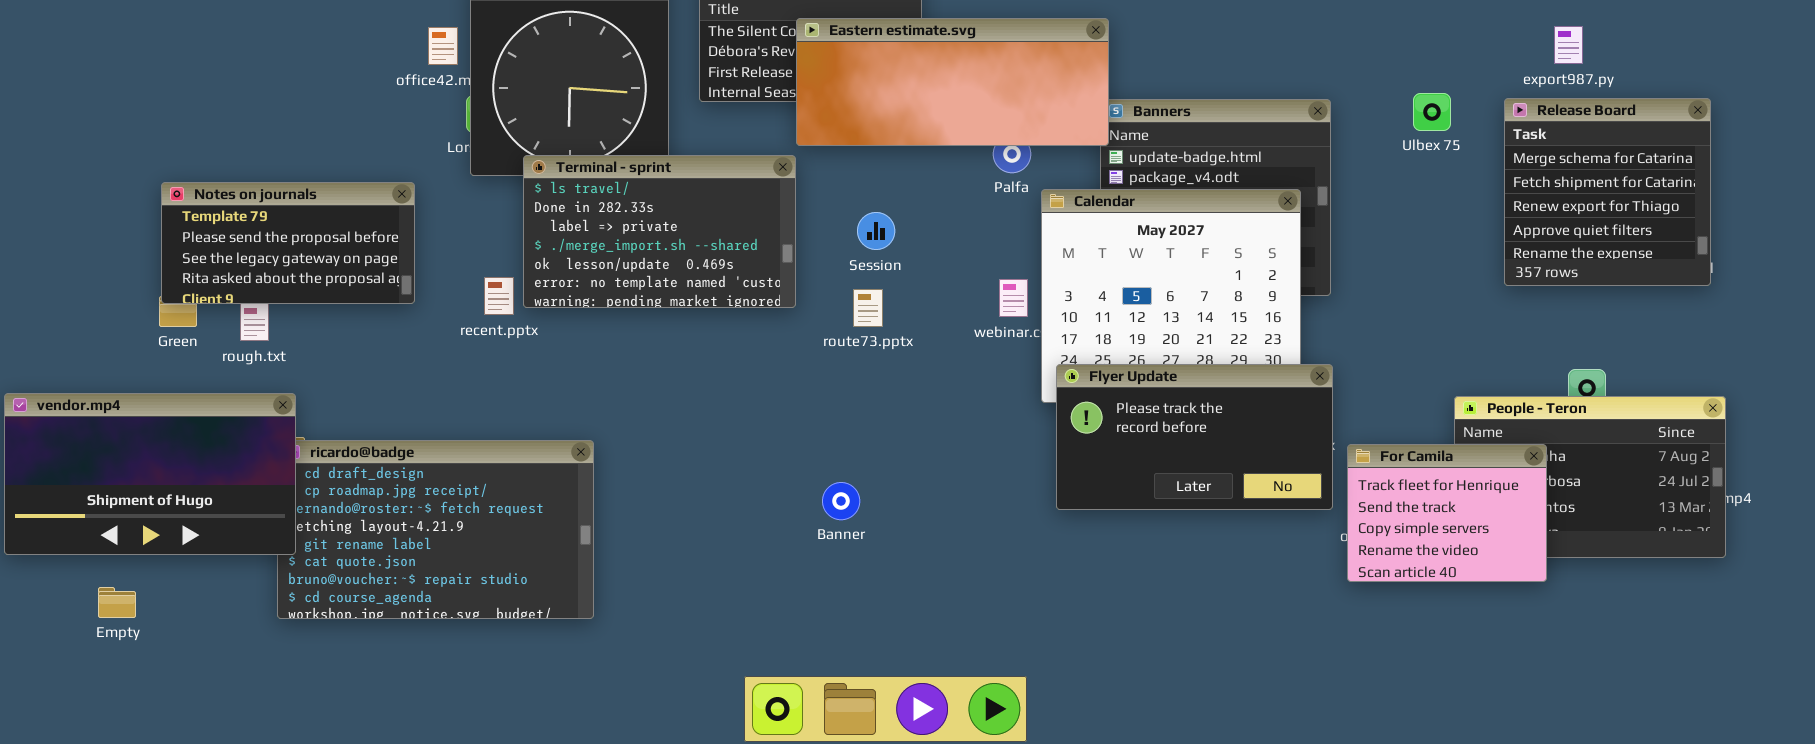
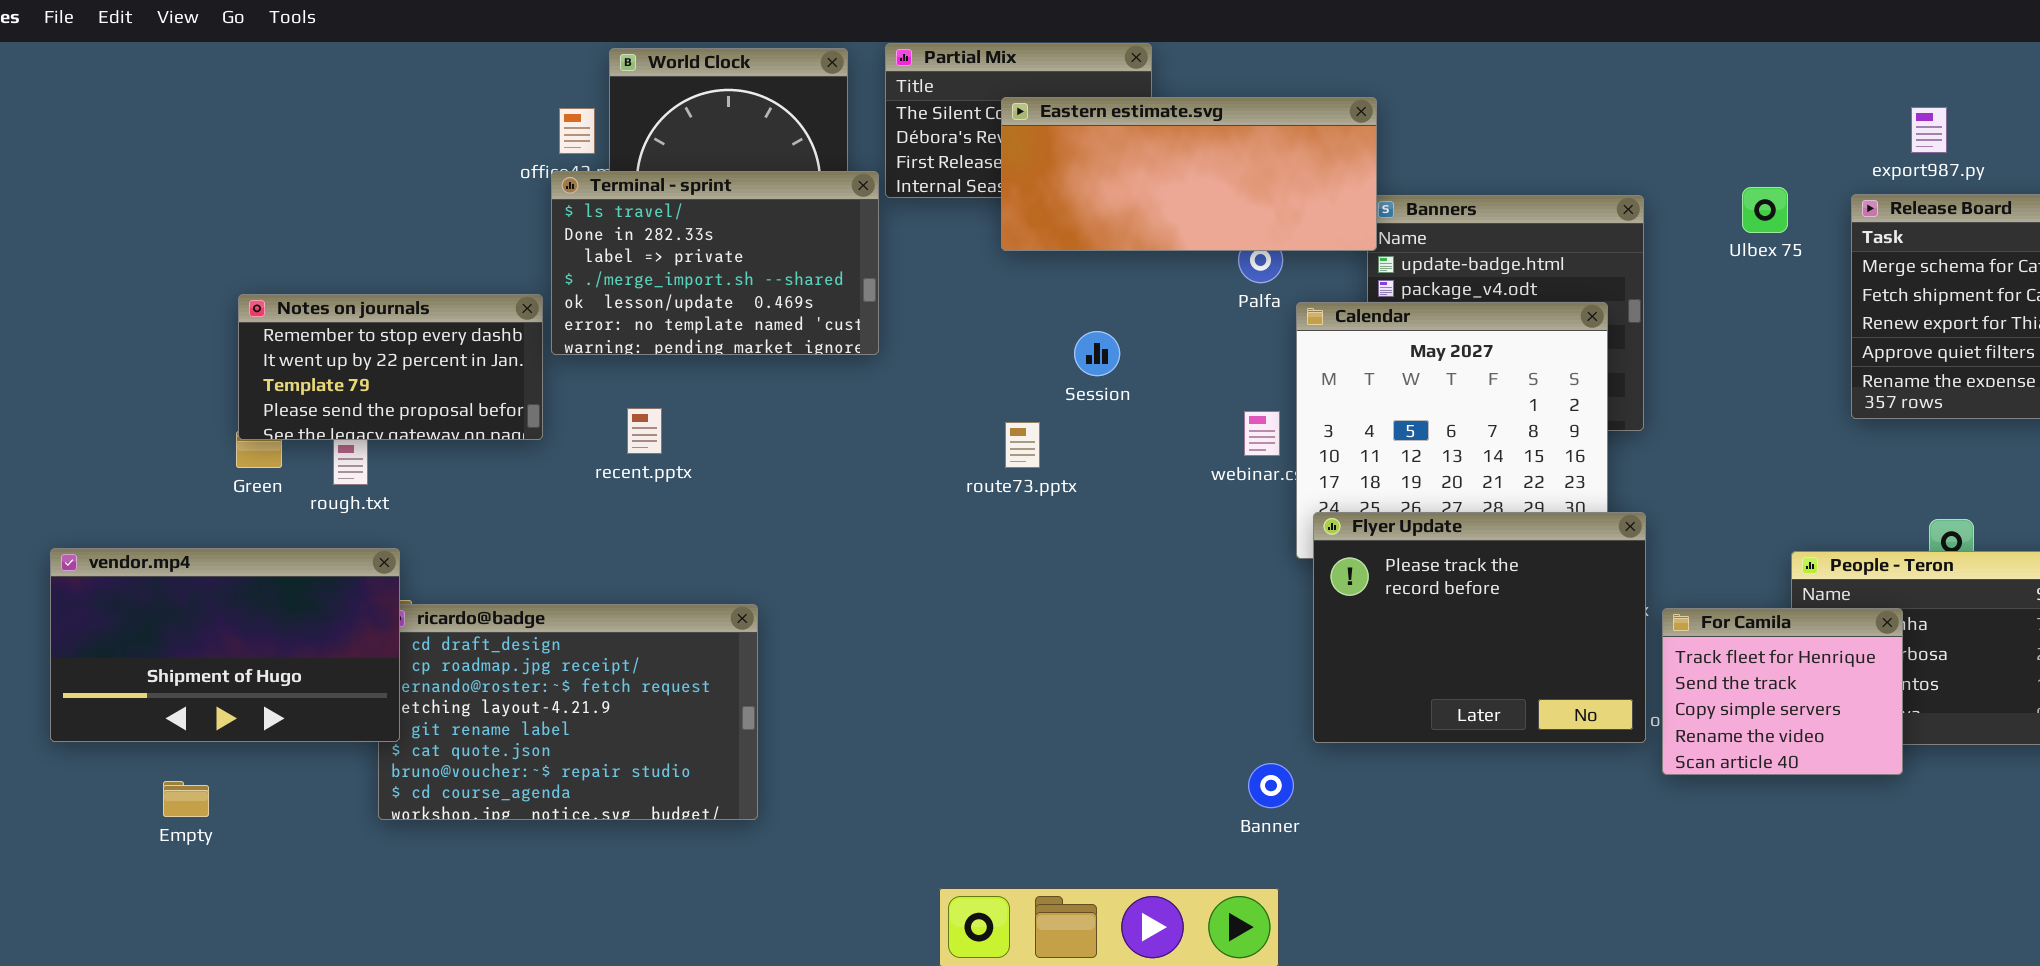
Terminal - sprint: [523,155,796,308] -> [551,171,879,355], moved
Notes on journals: [161,182,415,304] -> [238,294,543,440], scrolled up 2 rows
route73.pptx: [853,289,883,327] -> [1005,422,1040,468], moved
Flyer Update: [1056,364,1333,510] -> [1313,512,1646,743], resized
Banner: [822,482,860,520] -> [1248,763,1294,808], moved

